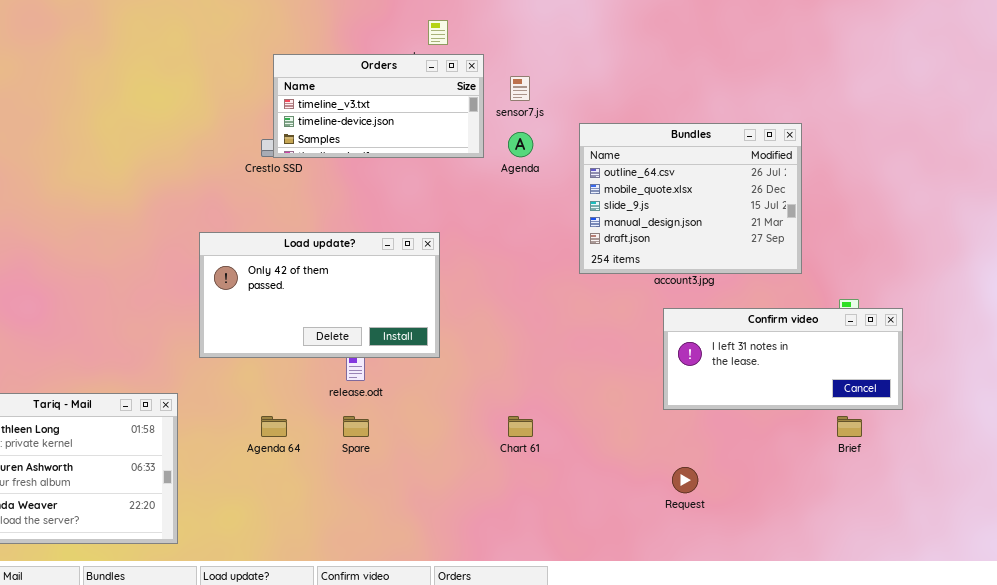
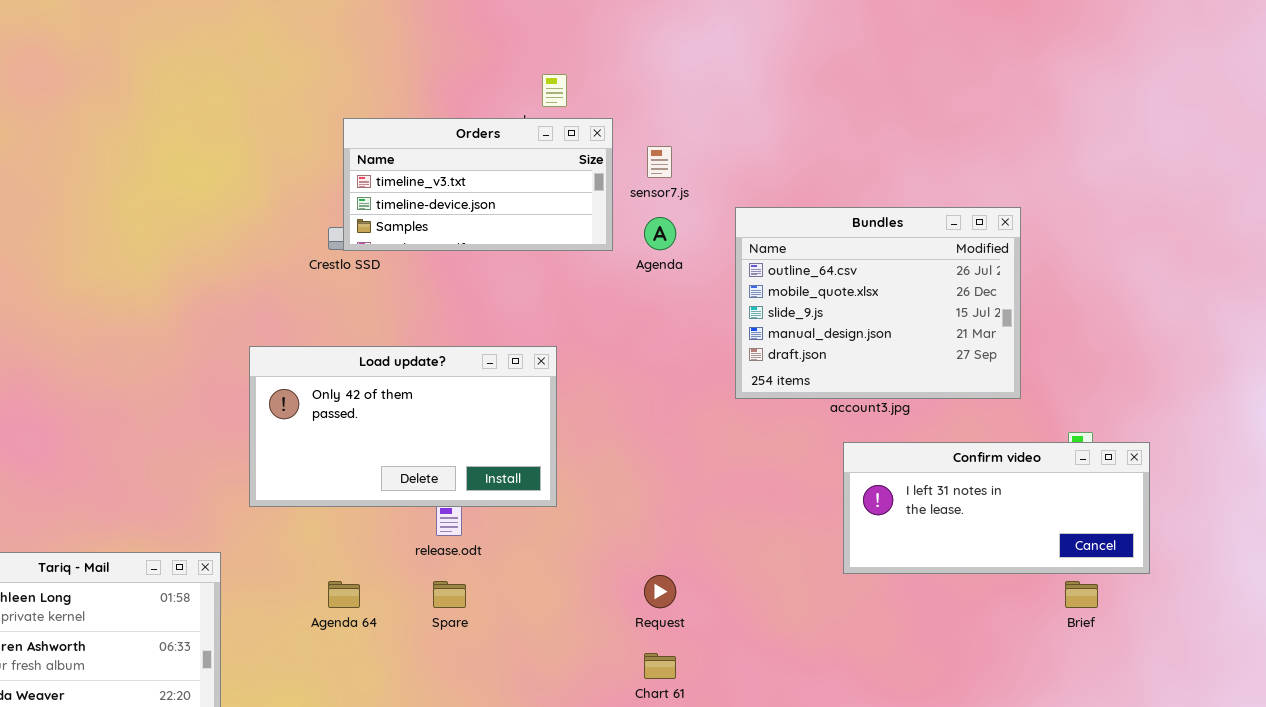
Chart 61: [508,416,533,437] -> [644,653,676,679], moved
Request: [672,467,698,493] -> [644,575,676,608], moved

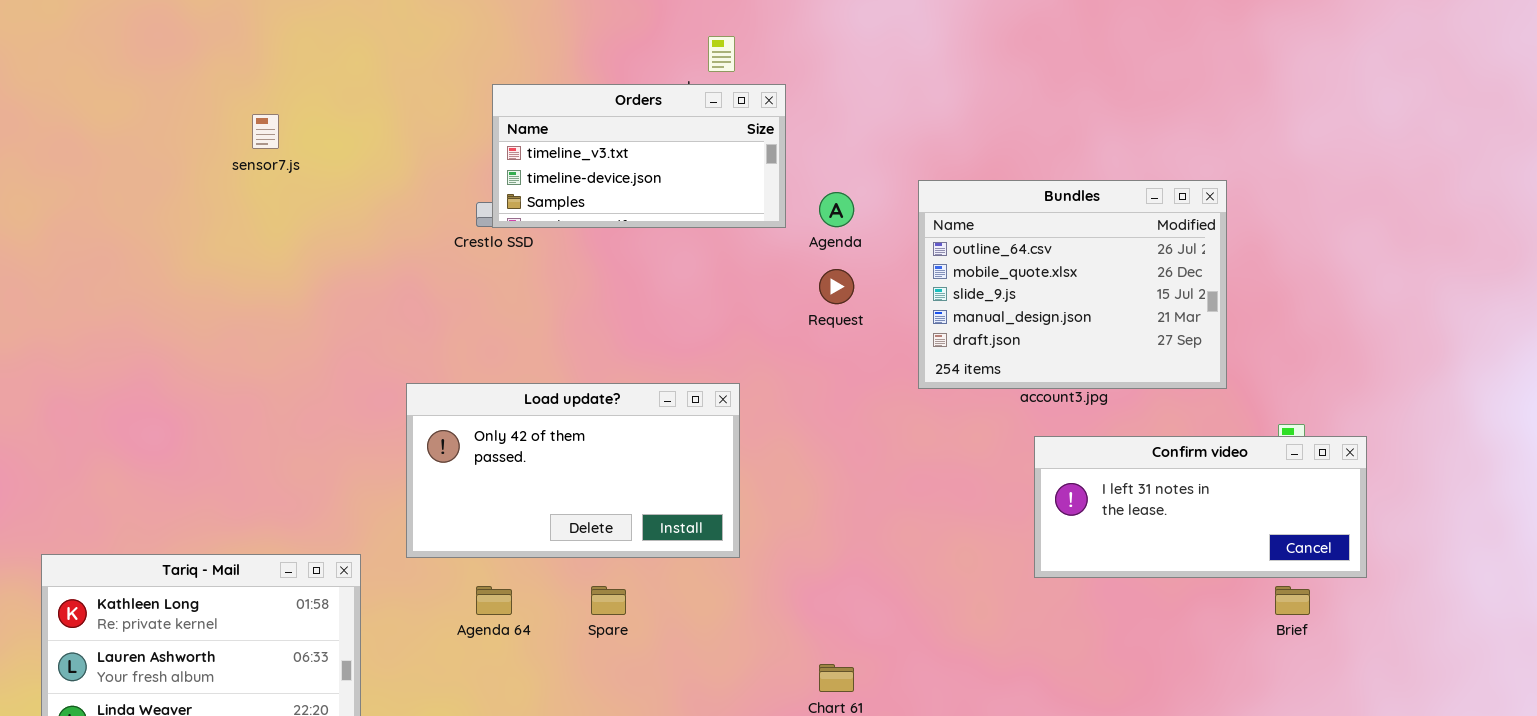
sensor7.js: [647,146,672,178] -> [252,114,279,149], moved
Load update?: [249,346,557,507] -> [406,383,740,558], moved
Request: [644,575,676,608] -> [819,269,854,304], moved

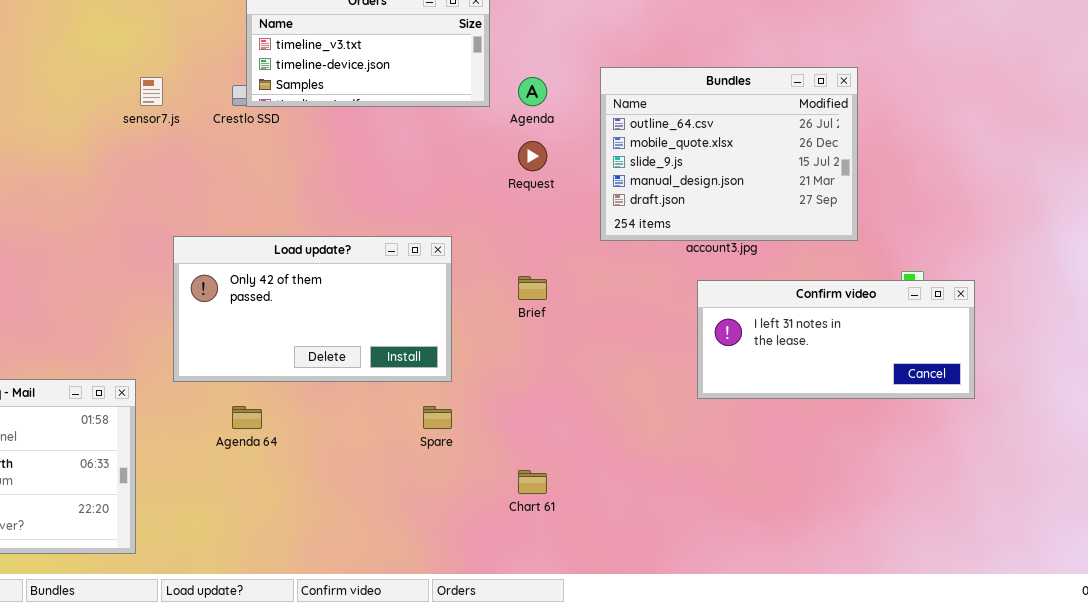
sensor7.js: [252,114,279,149] -> [140,77,163,106], moved
Spare: [591,586,626,615] -> [423,406,452,429], moved
Brief: [1275,586,1310,615] -> [518,276,547,300], moved

